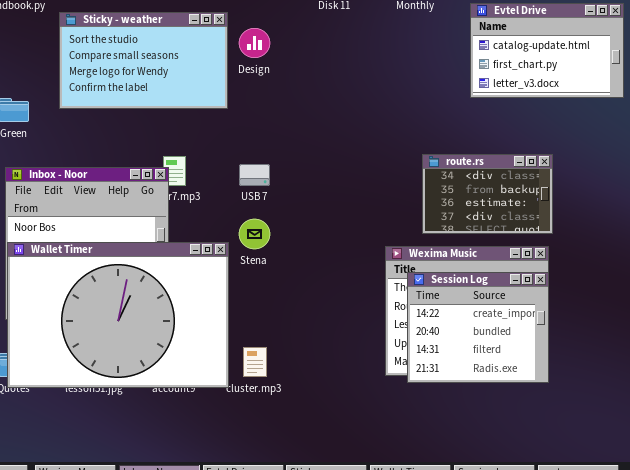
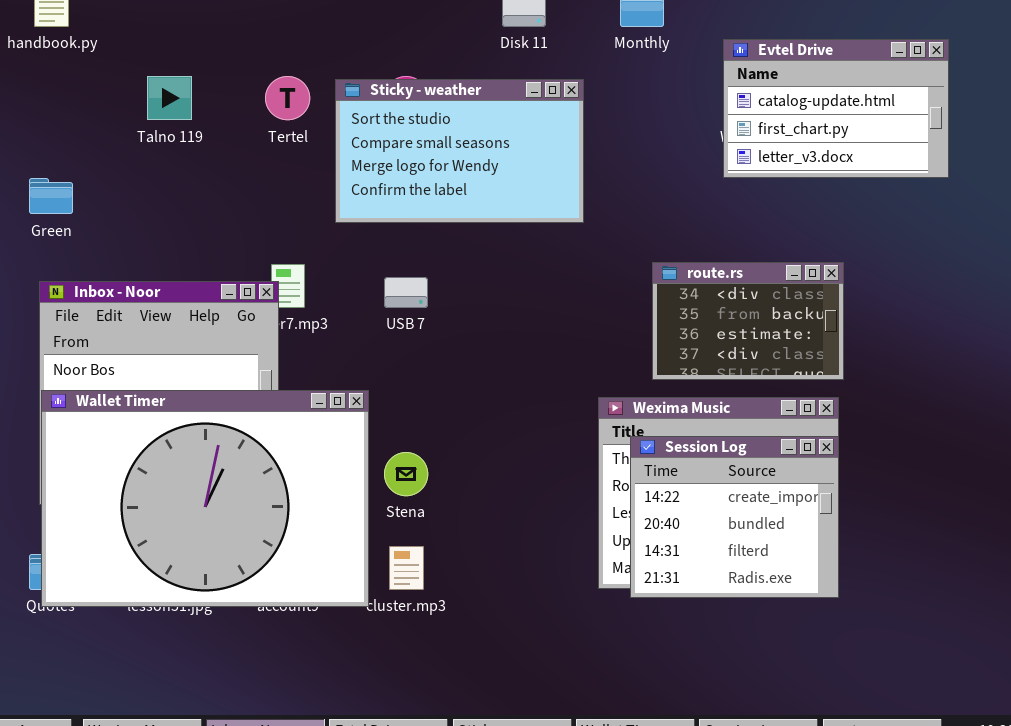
Sticky - weather: [59,12,228,109] -> [335,79,584,223], moved
Stena: [239,219,270,249] -> [384,452,428,496], moved

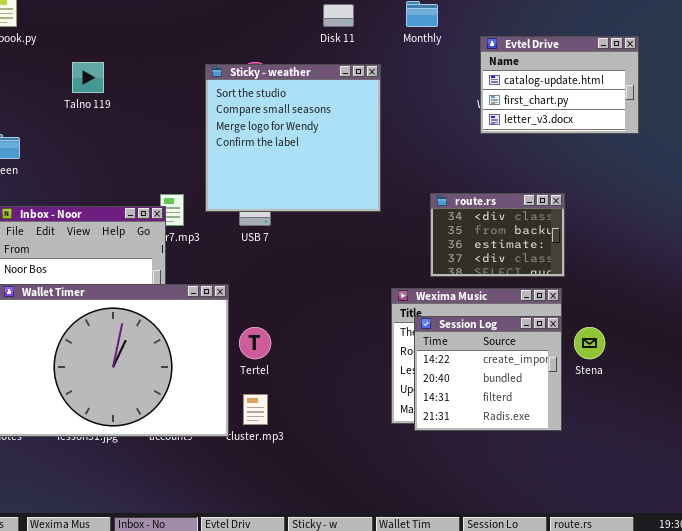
Tertel: [265,76,310,120] -> [239,327,271,359], moved
Sticky - weather: [335,79,584,223] -> [205,64,381,212], resized
Stena: [384,452,428,496] -> [574,327,605,359], moved

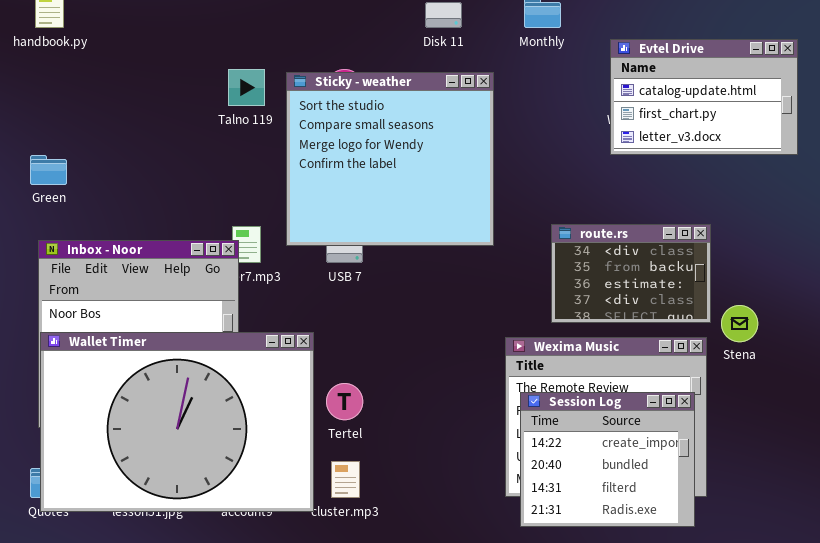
Talno 119: [72,62,104,93] -> [228,69,265,106], moved
Session Log: [414,316,562,431] -> [520,392,695,527], moved
Stena: [574,327,605,359] -> [721,305,758,342], moved

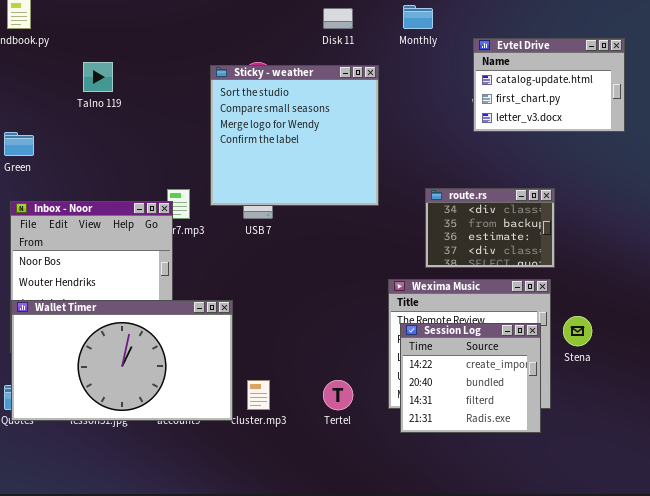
Talno 119: [228,69,265,106] -> [83,62,113,92], moved
Stena: [721,305,758,342] -> [563,316,592,346], moved
Wallet Timer: [40,332,314,512] -> [11,300,233,421], resized
Tertel: [326,383,363,420] -> [323,380,353,410], moved

